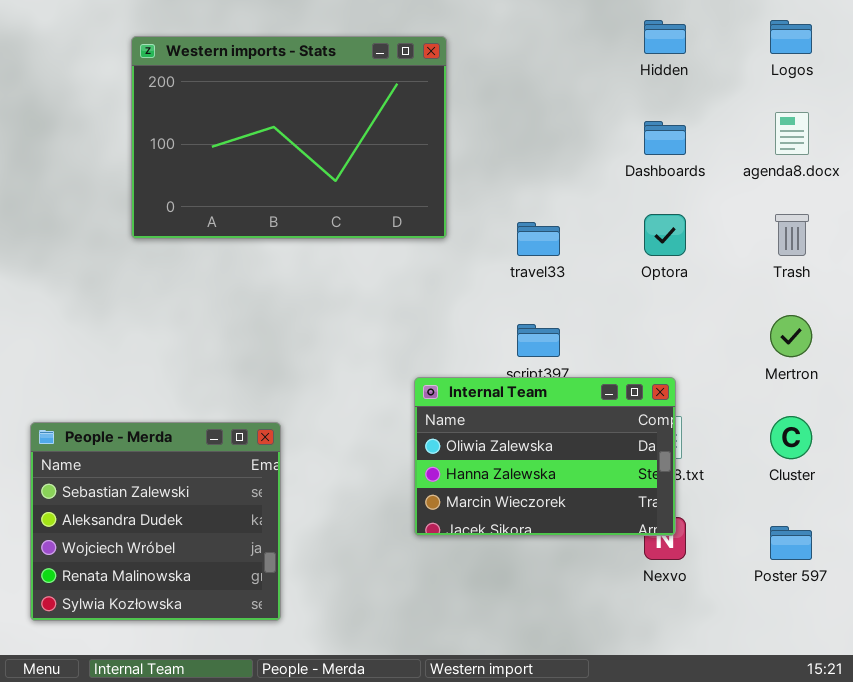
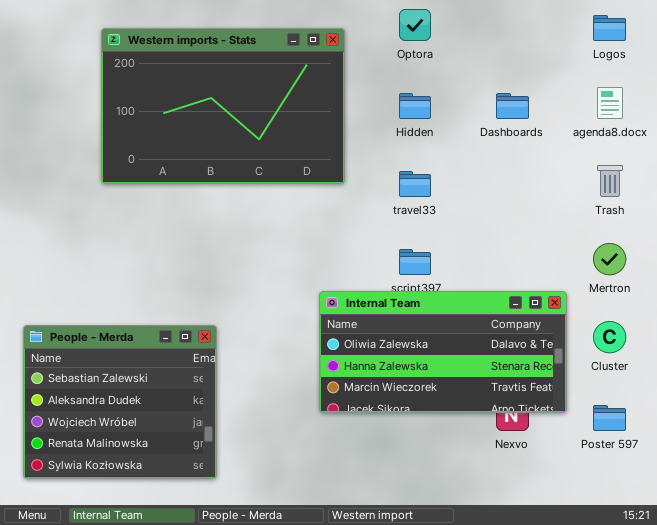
Hidden: [644,20,686,54] -> [399,93,431,119], moved
Optora: [644,214,686,256] -> [399,9,431,41], moved
Internal Team: [414,377,676,536] -> [319,291,567,413], resized

